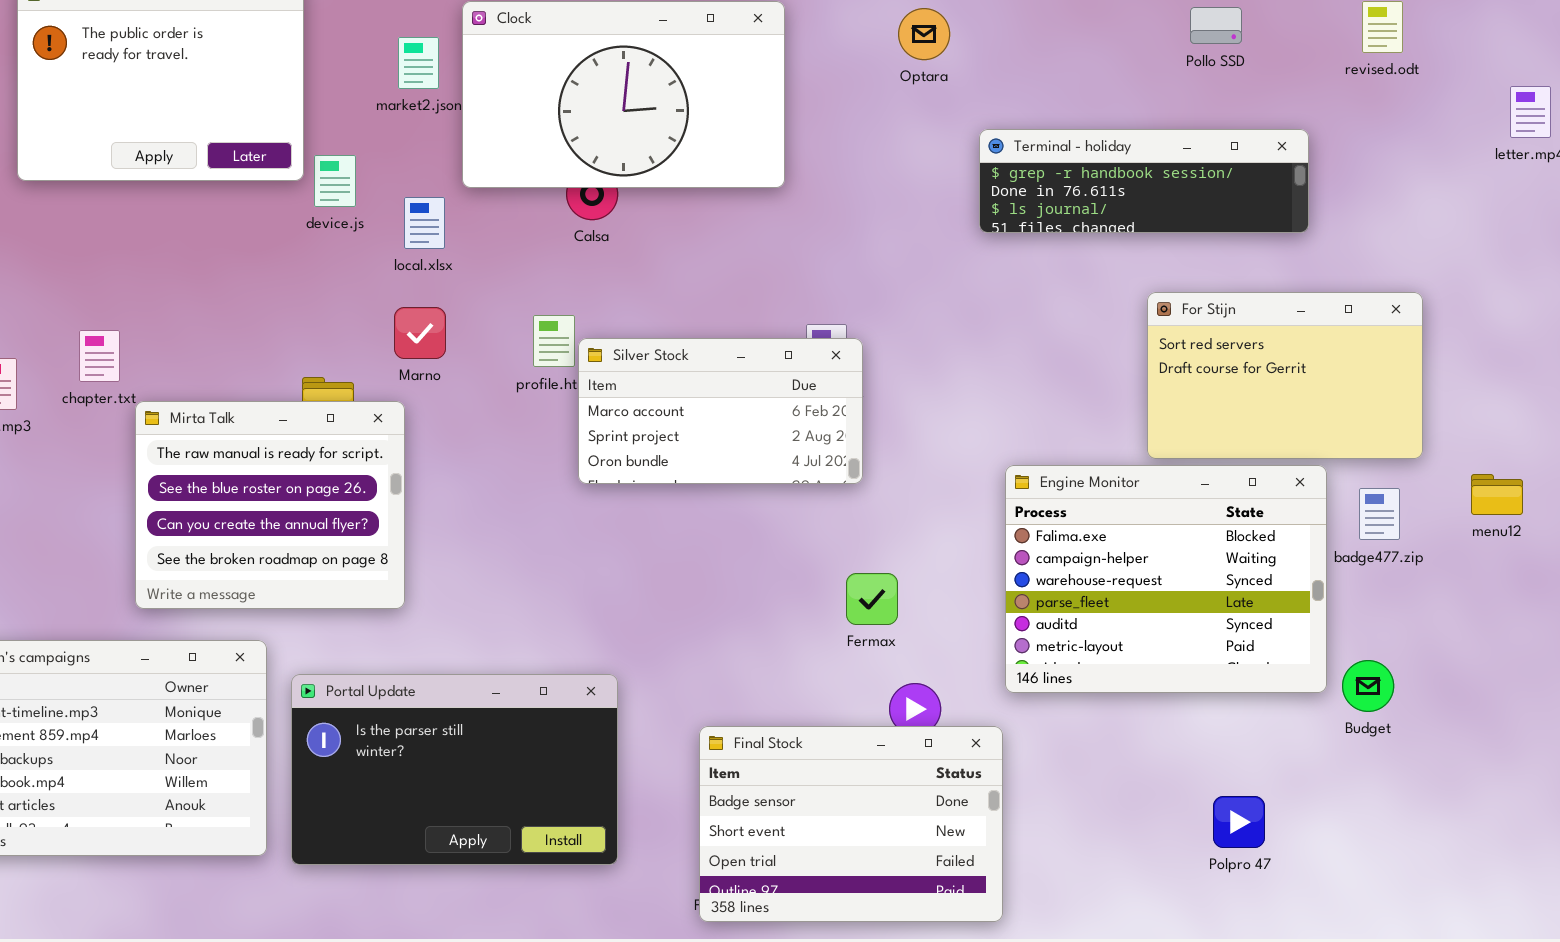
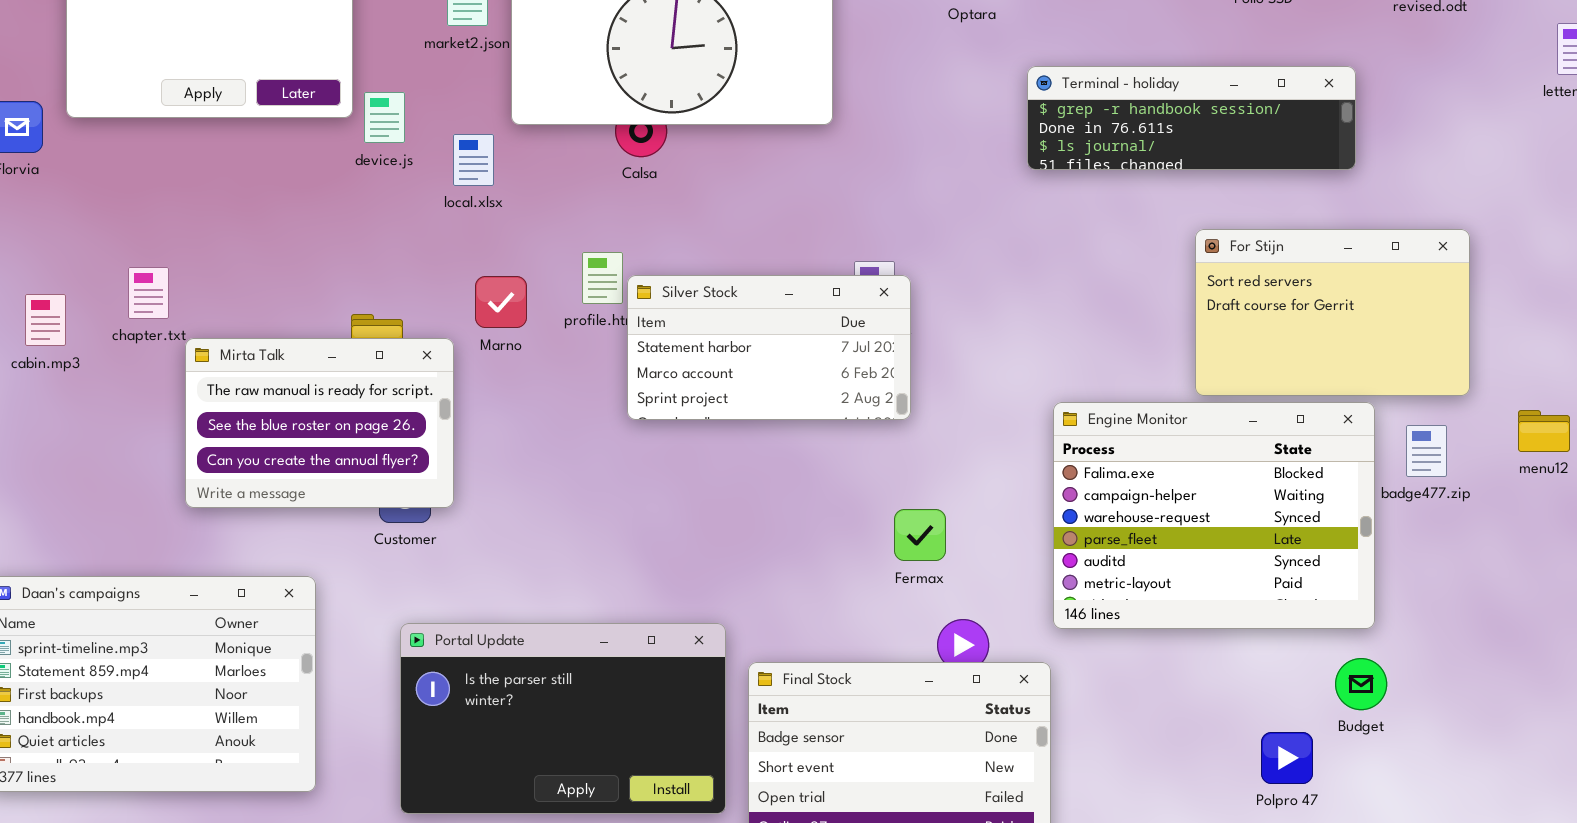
Marno: [394,307,446,359] -> [475,276,527,328], moved
Silver Stock: [578,338,863,484] -> [627,275,911,420], scrolled up 1 row
Mirta Talk: [135,401,405,609] -> [185,338,454,508], resized
Budget: [1342,660,1394,712] -> [1335,658,1387,710], moved
Portal Update: [291,674,618,865] -> [400,623,726,814], moved

